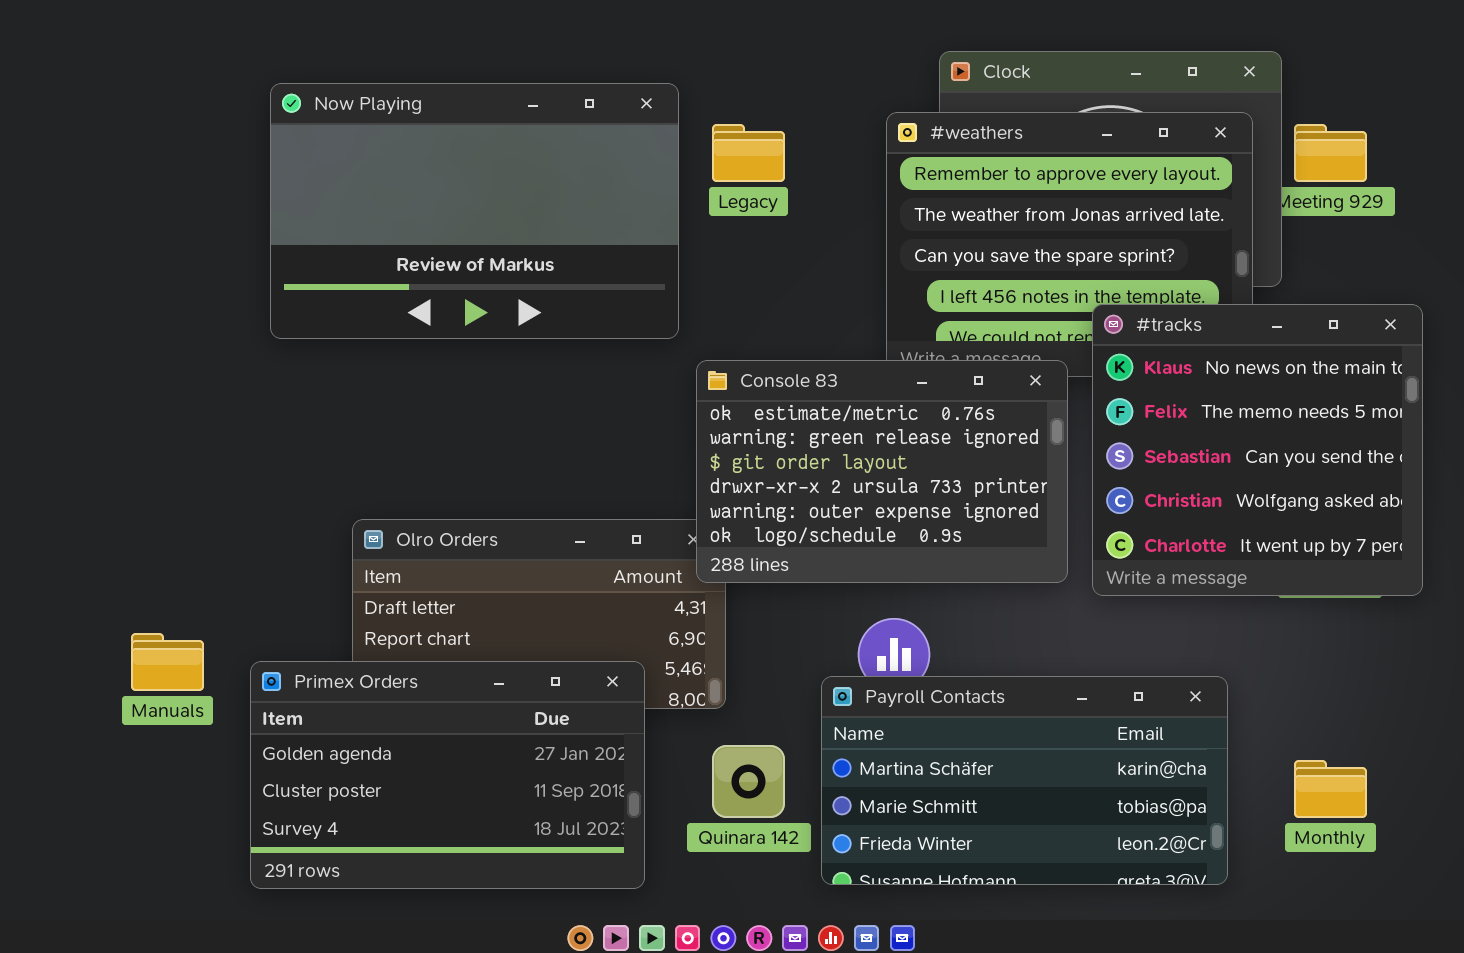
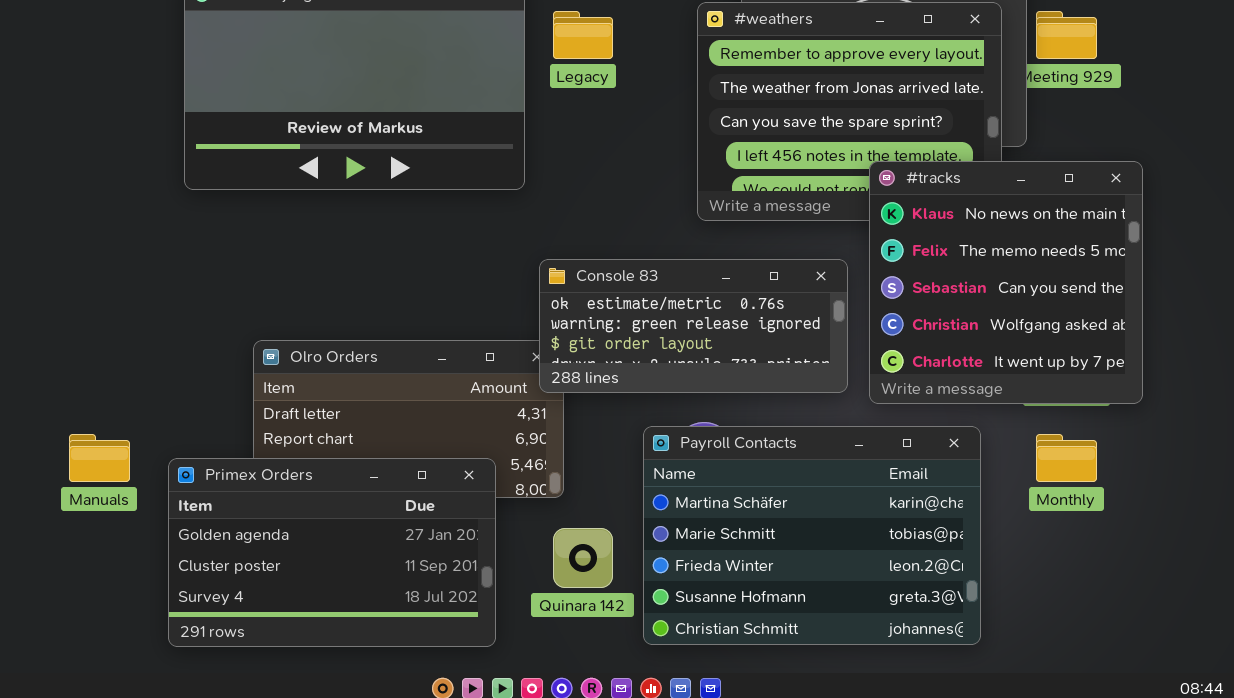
Console 83: [696,360,1068,583] -> [539,259,848,393], resized
Payroll Contacts: [821,676,1228,885] -> [643,426,981,645], resized
Monthly: [1294,760,1367,818] -> [1036,434,1097,482], moved

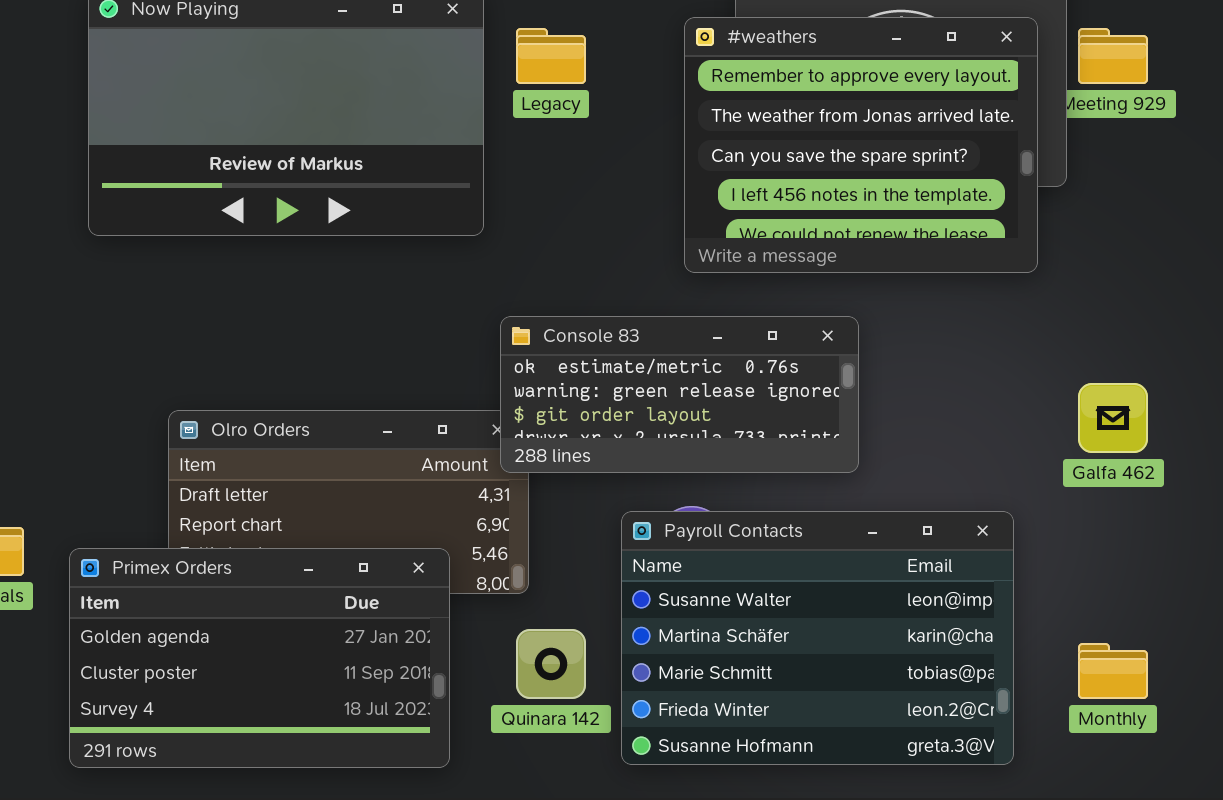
#tracks: [869,161,1143,404] -> none, closed
Payroll Contacts: [643,426,981,645] -> [621,511,1014,765], scrolled up 1 row
Monthly: [1036,434,1097,482] -> [1078,643,1148,699], moved

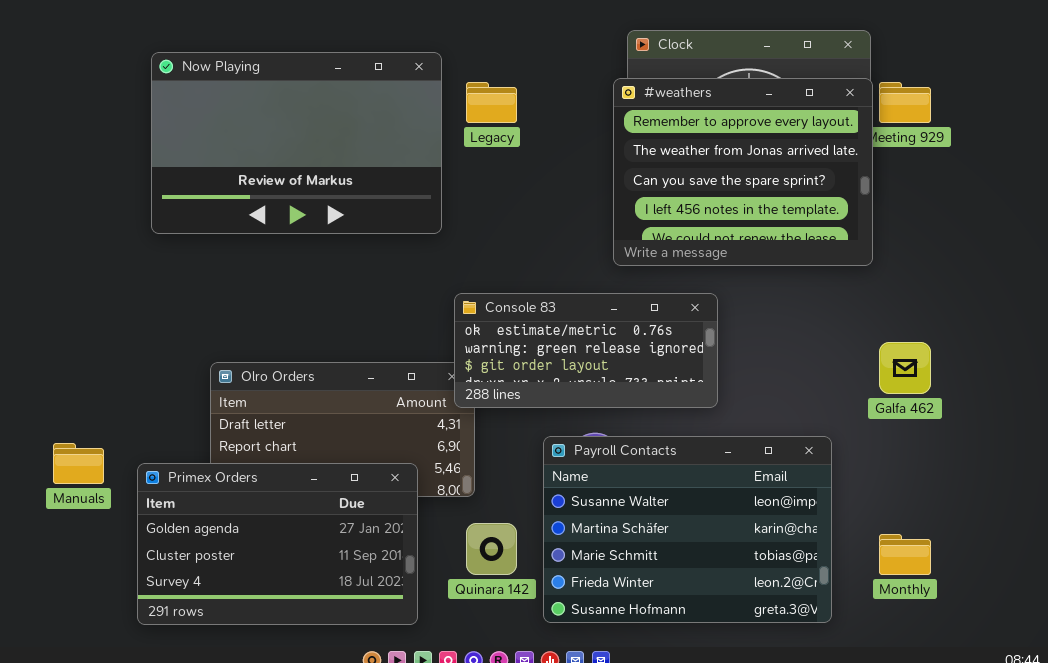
#weathers: [684,17,1038,273] -> [613,78,873,266], moved

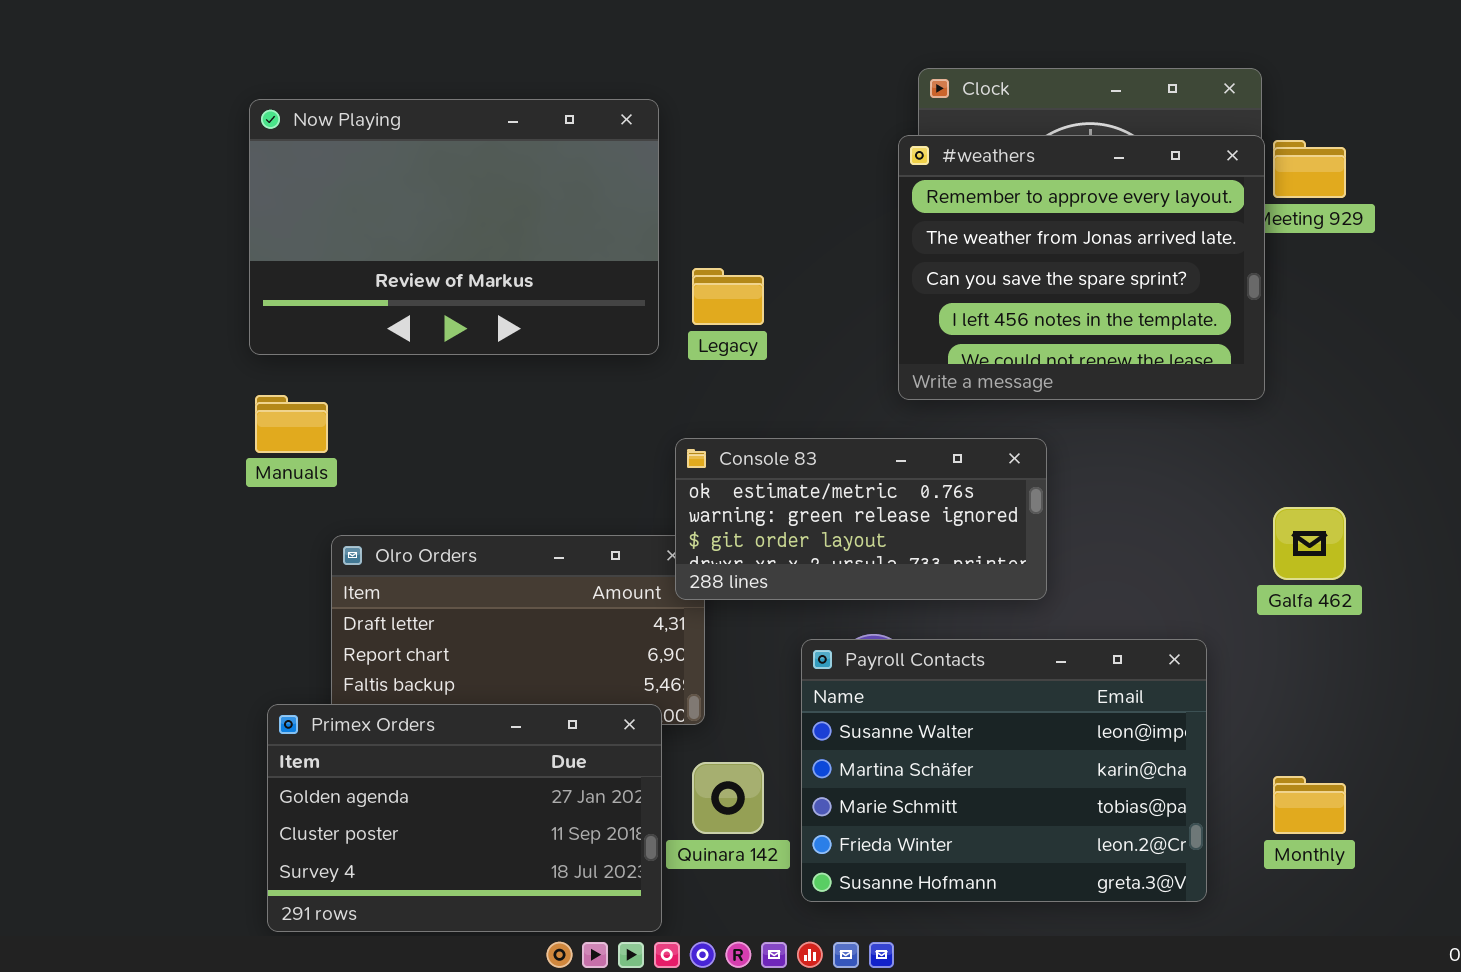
Legacy: [466,82,517,123] -> [692,268,764,325], moved
Manuals: [53,443,104,484] -> [255,395,328,453], moved
Primex Orders: [137,463,418,625] -> [267,704,662,932], moved

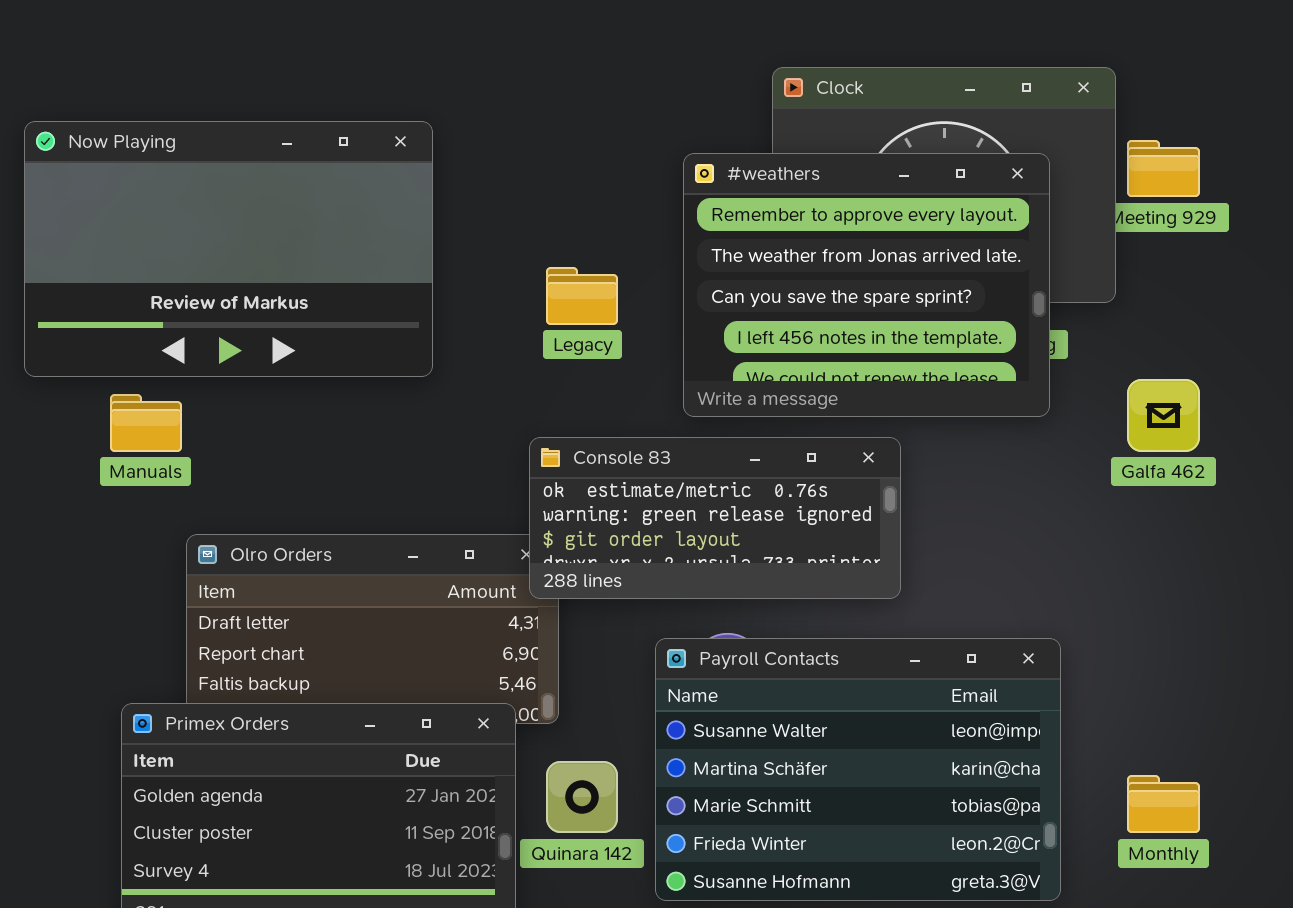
Now Playing: [249,99,659,355] -> [24,121,433,377], moved
#weathers: [898,135,1265,400] -> [683,153,1050,417], moved
Galfa 462: [1273,507,1346,580] -> [1127,379,1200,452], moved

